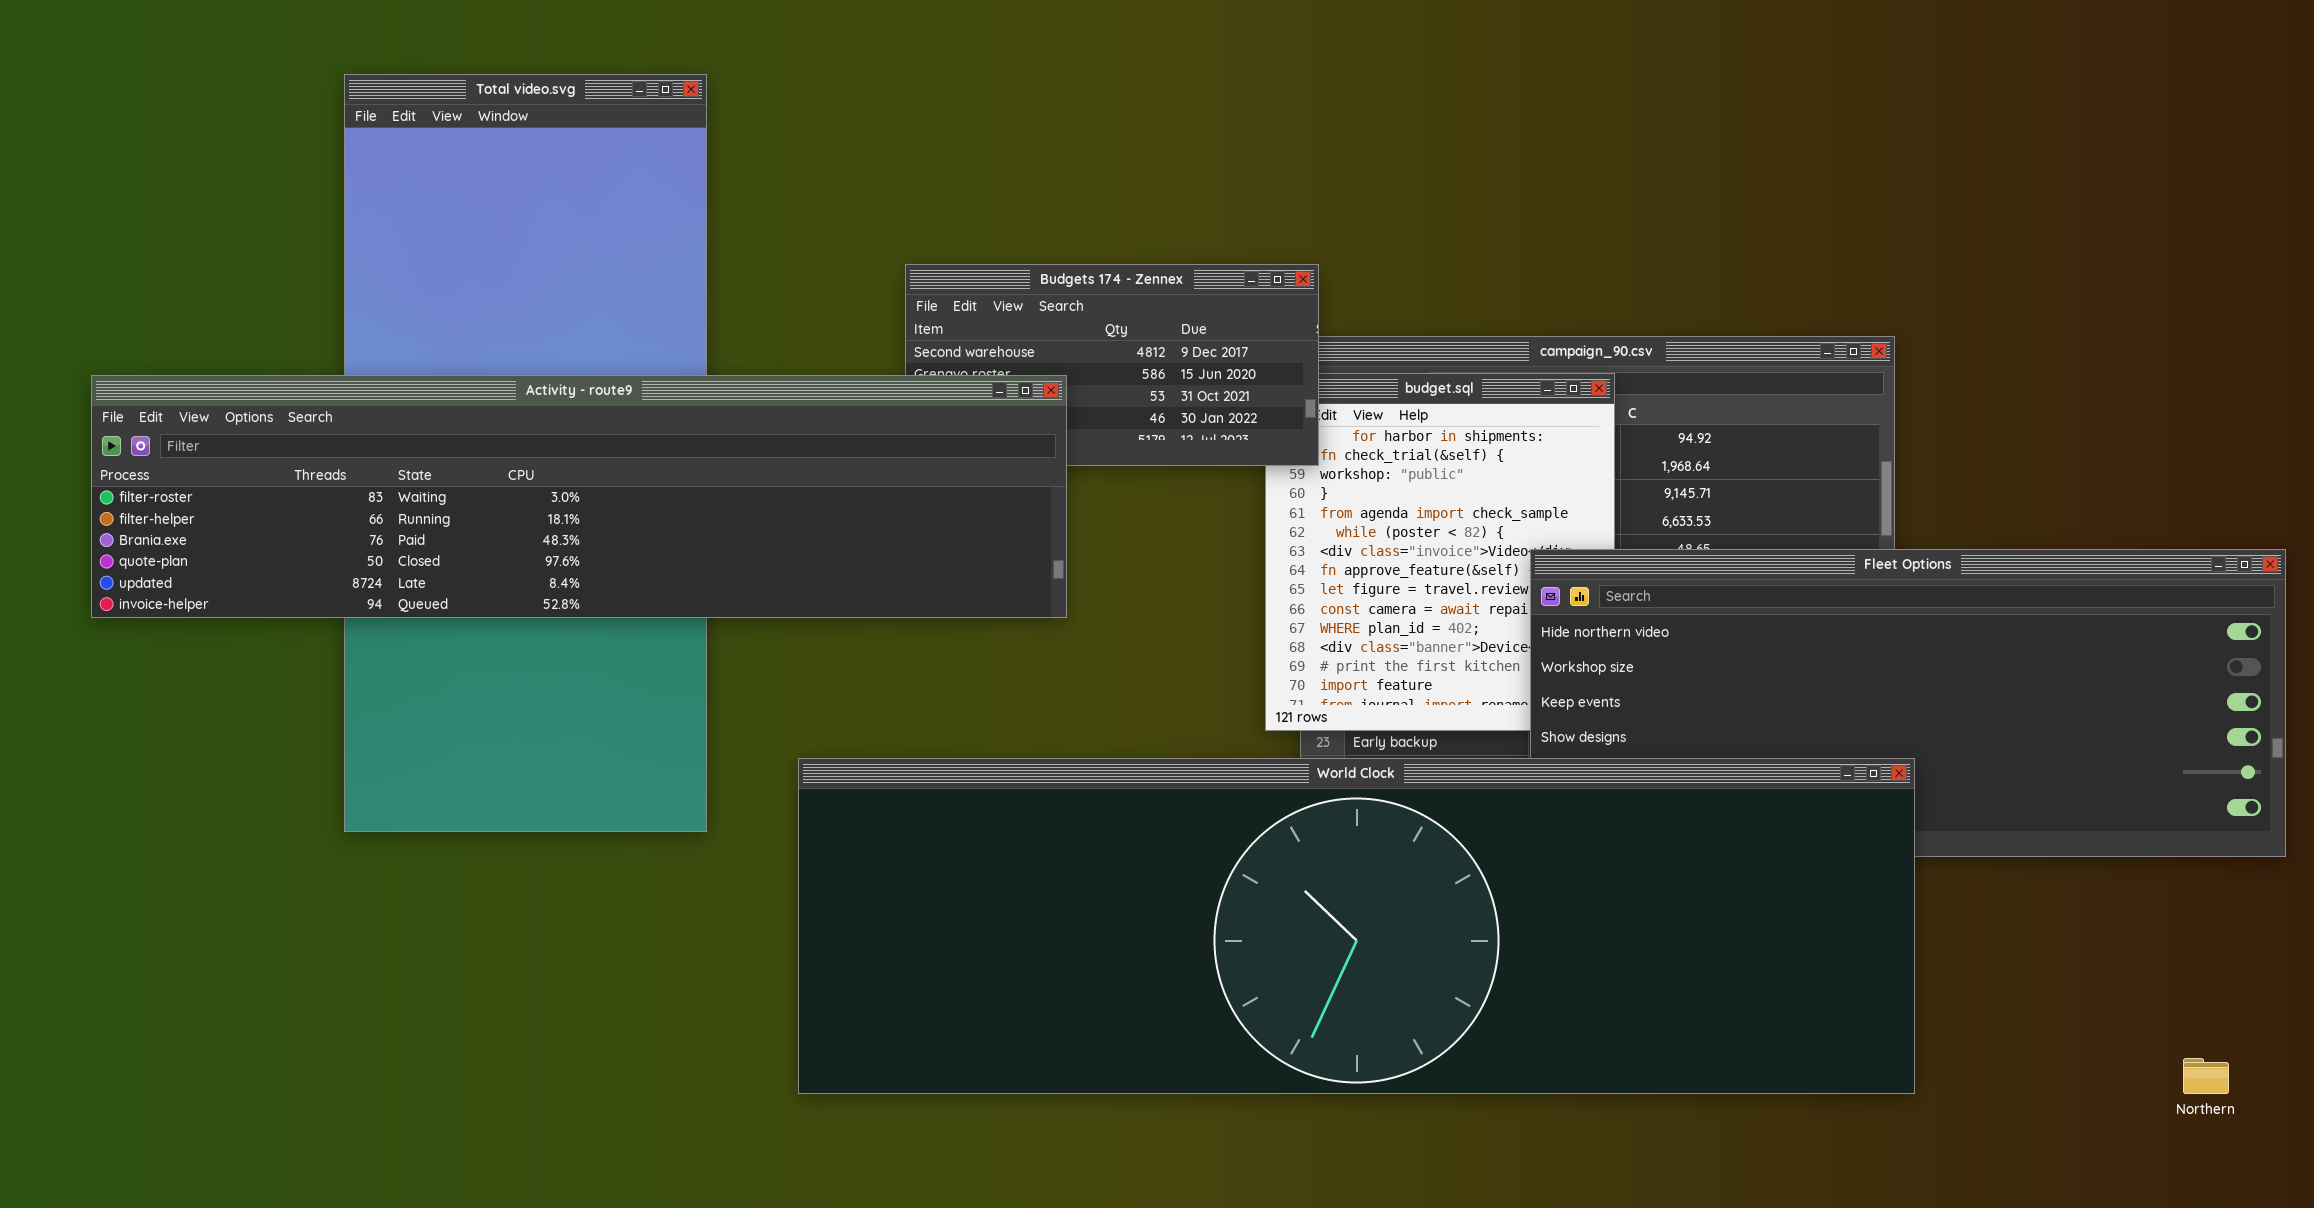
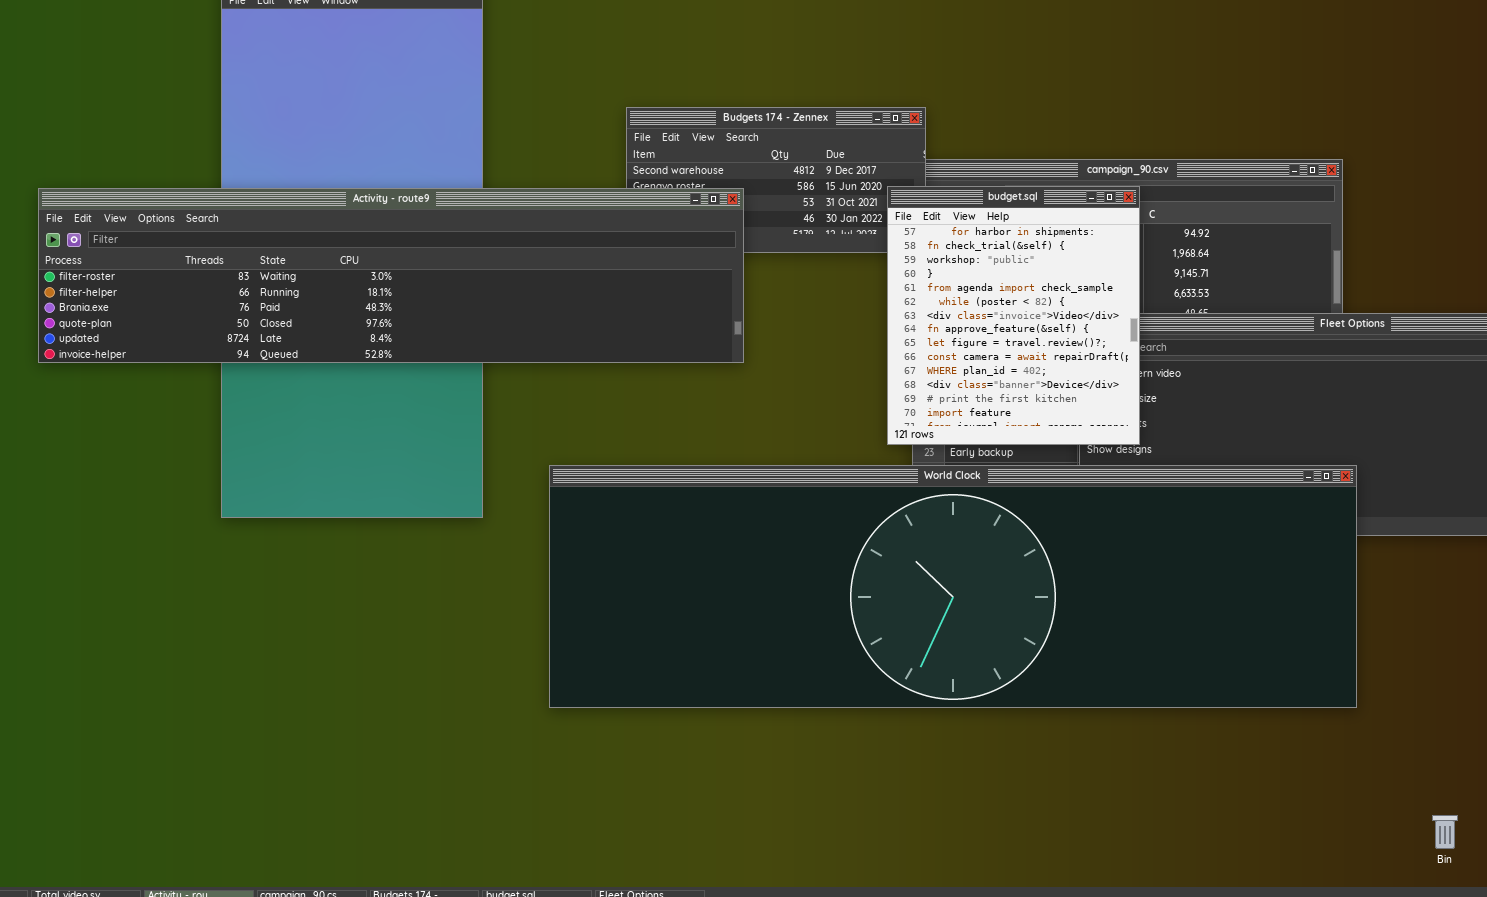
budget.sql: [1265,373,1615,731] -> [887,186,1140,445], raised

